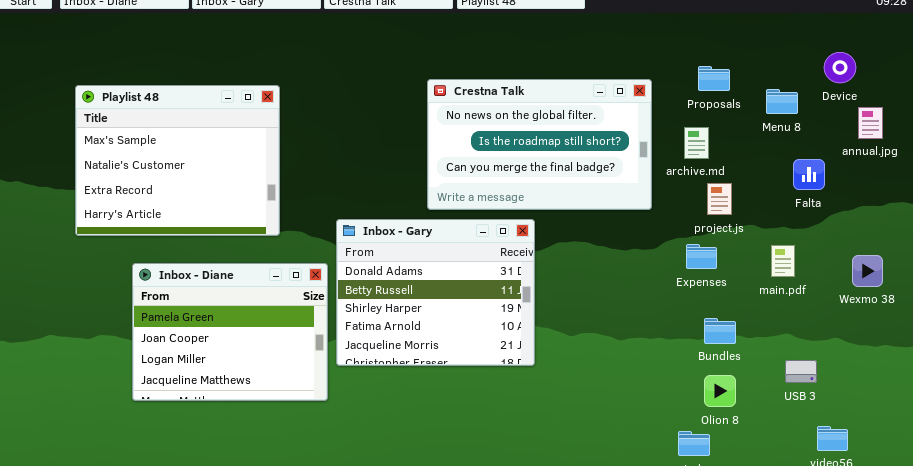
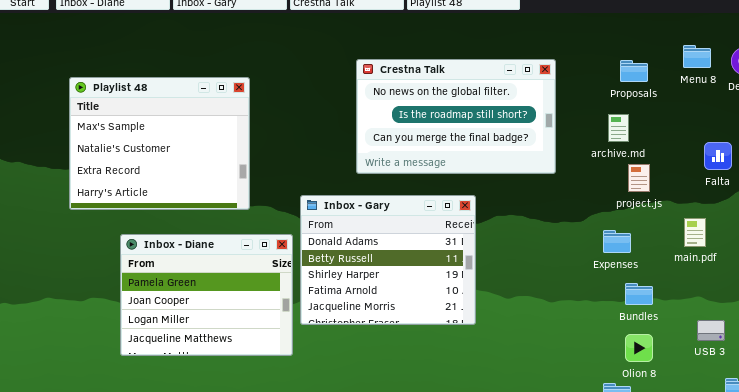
Crestna Talk: [427,79,652,210] -> [356,59,556,174], moved
Menu 8: [766,89,798,114] -> [683,45,711,68], moved
Expenses: [686,244,717,269] -> [603,230,631,253], moved

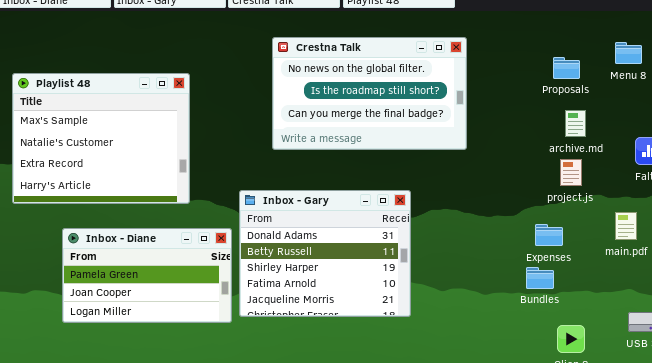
Crestna Talk: [356,59,556,174] -> [272,37,467,150], moved
archive.md: [608,114,629,142] -> [565,110,586,137], moved
Inbox - Diane: [120,234,293,356] -> [62,228,232,323], resized
Bundles: [625,283,653,305] -> [526,267,554,289], moved

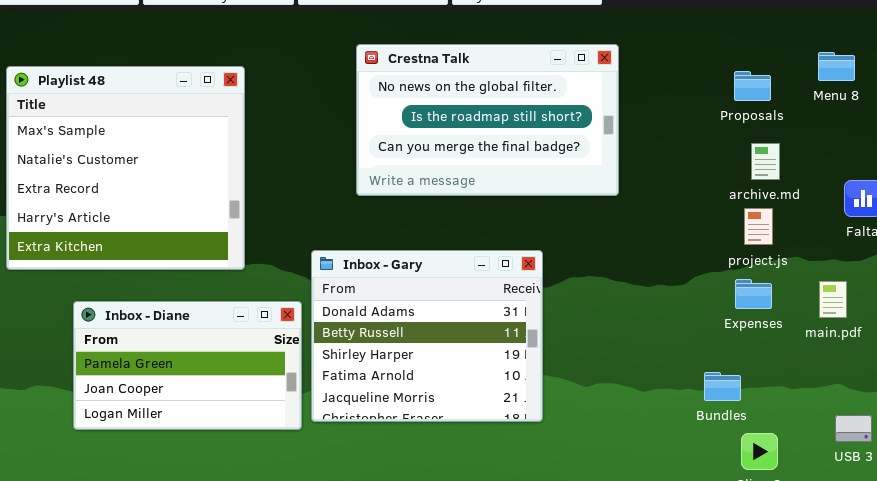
Playlist 48: [12,73,190,204] -> [6,66,245,270], resized
Expenses: [535,224,563,246] -> [735,279,772,309], moved
Bundles: [526,267,554,289] -> [704,372,741,401], moved

